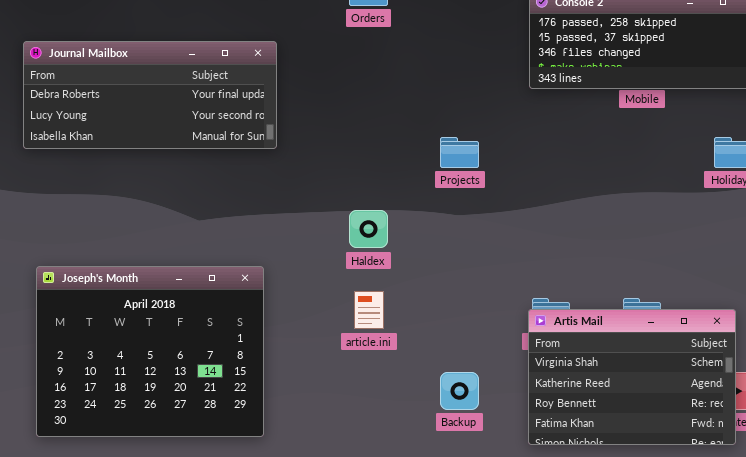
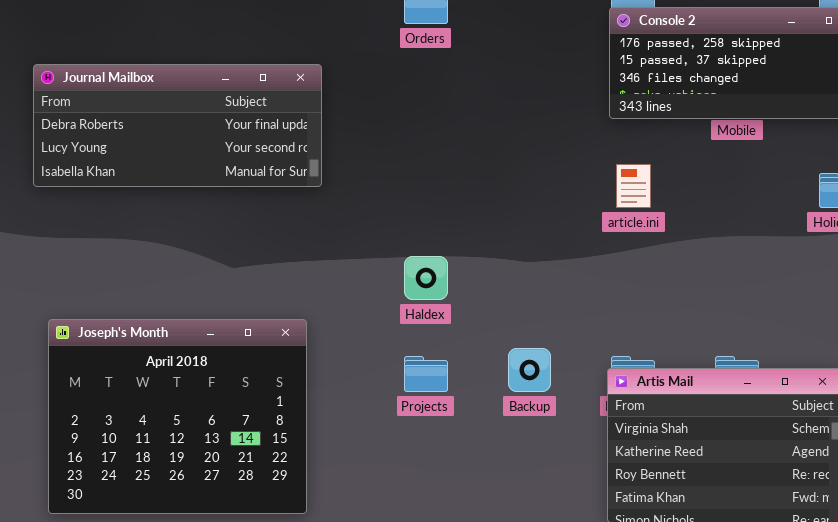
Projects: [440,137,479,168] -> [404,356,448,392], moved
article.ini: [354,291,384,329] -> [616,164,651,208], moved
Backup: [440,372,479,410] -> [508,348,551,392], moved

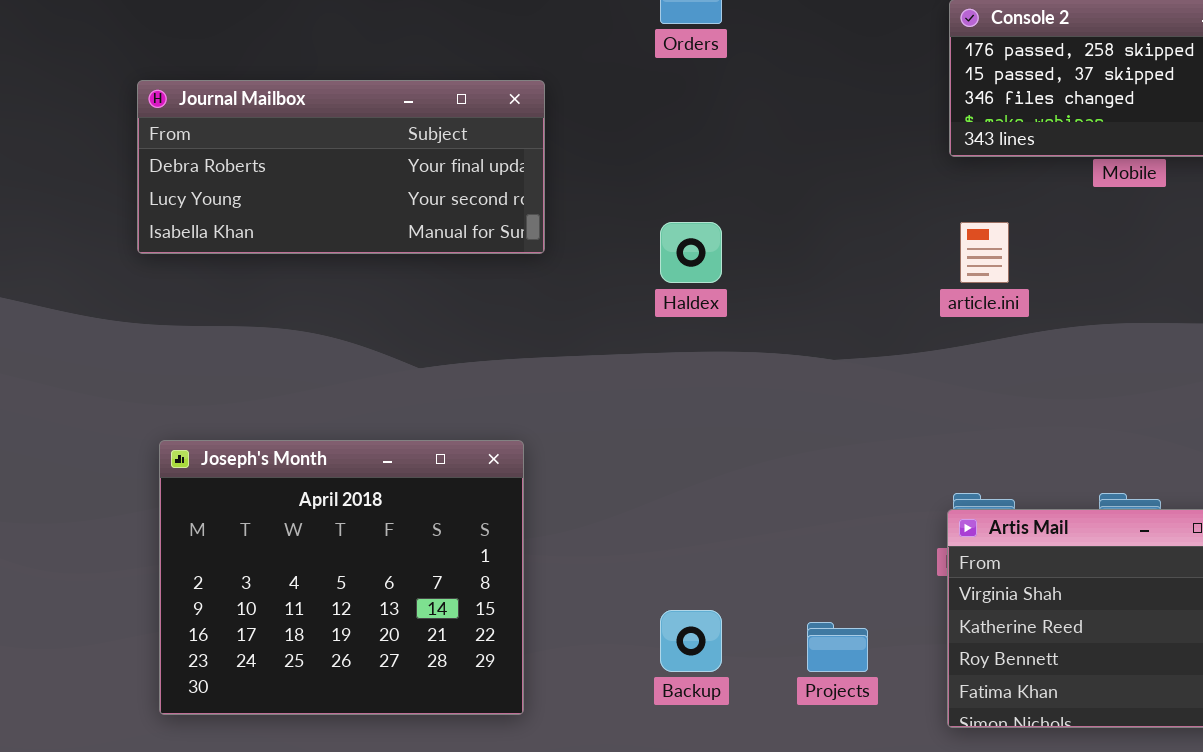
Haldex: [404,256,448,300] -> [660,222,722,283], moved
Backup: [508,348,551,392] -> [660,610,722,672], moved
Projects: [404,356,448,392] -> [807,622,868,672], moved

